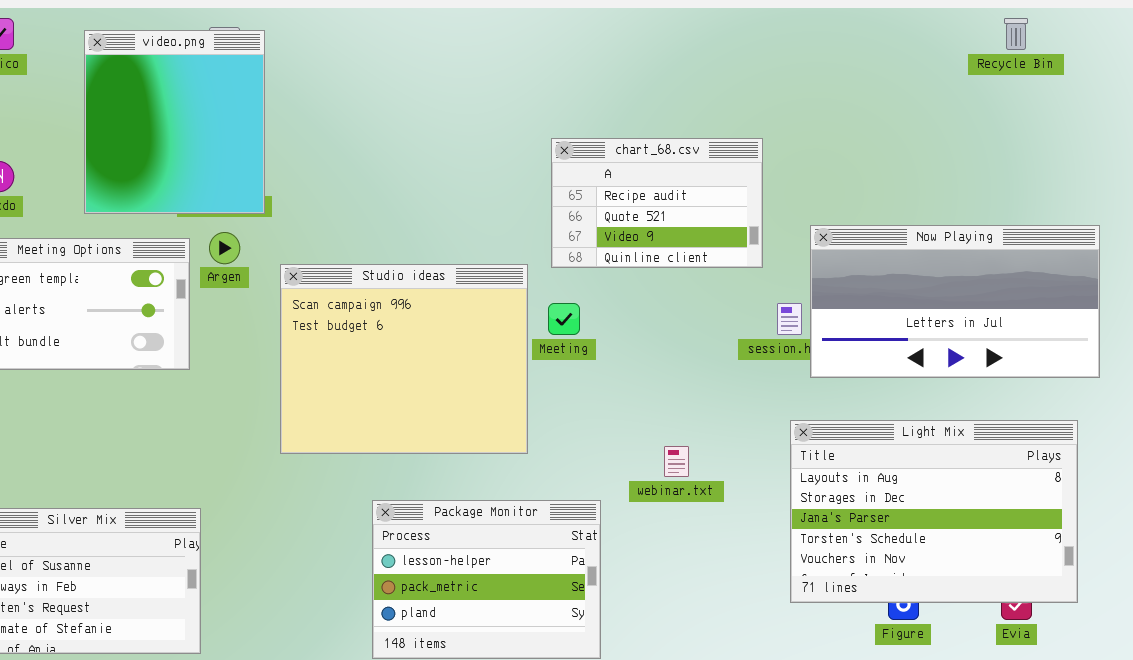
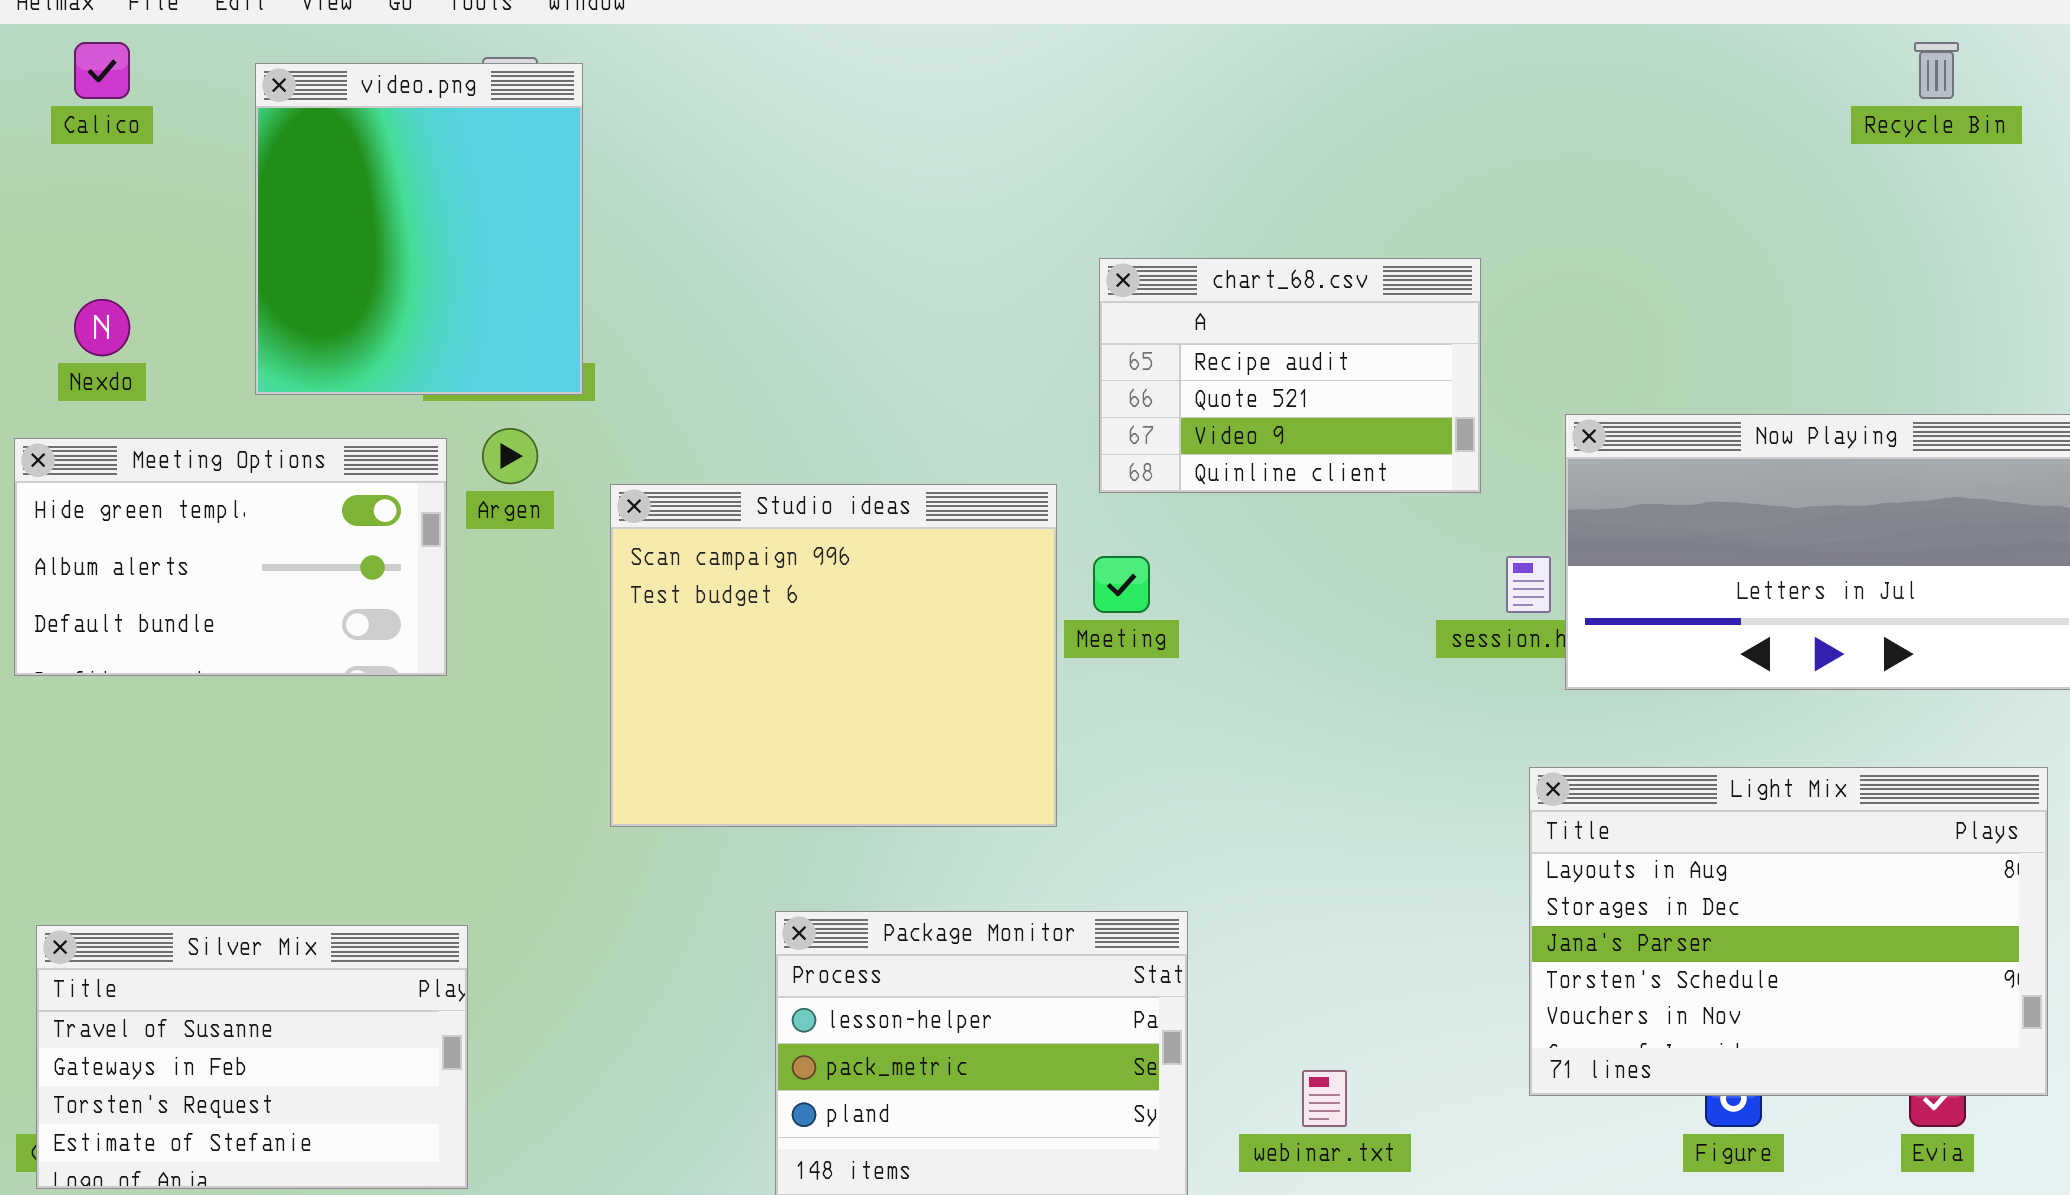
webinar.txt: [664,446,689,477] -> [1302,1070,1347,1127], moved

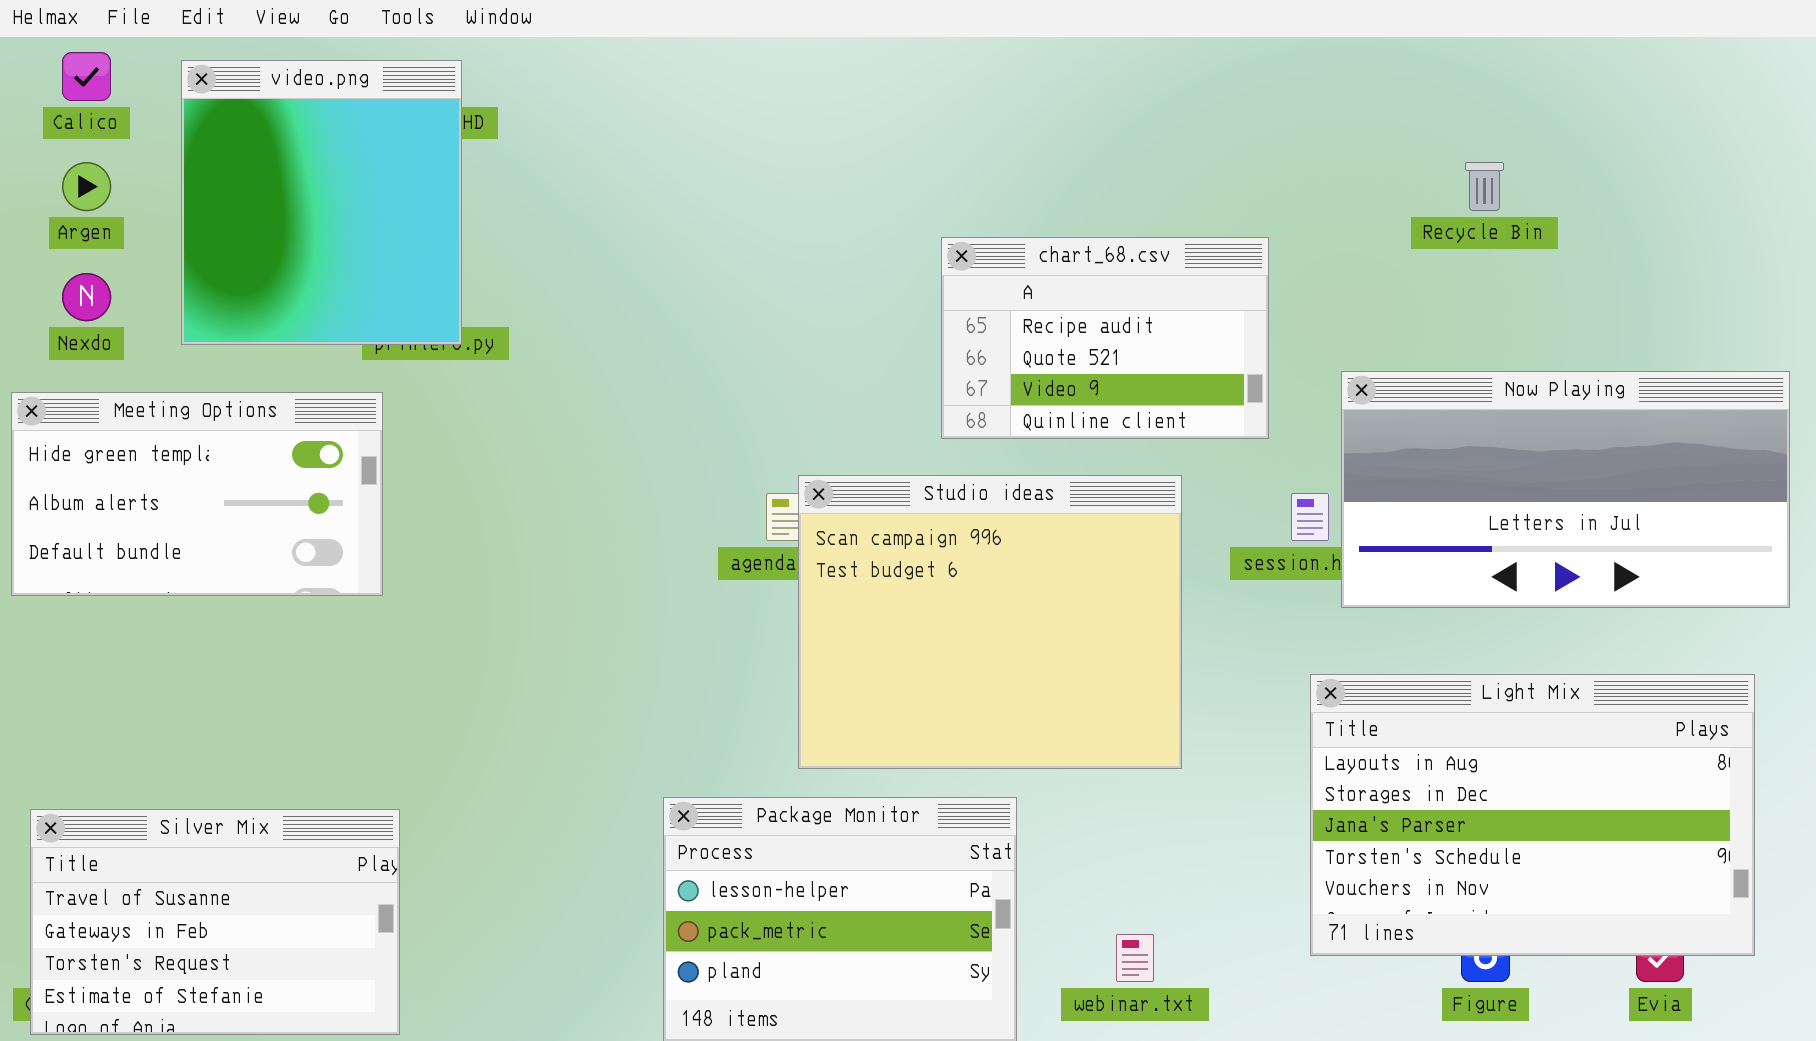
Recycle Bin: [1914,42,1959,99] -> [1465,162,1504,211], moved
video.png: [255,63,583,395] -> [181,60,462,345], moved
Argen: [482,428,538,484] -> [62,162,111,211], moved
Studio ideas: [610,484,1057,827] -> [798,475,1182,769], moved

